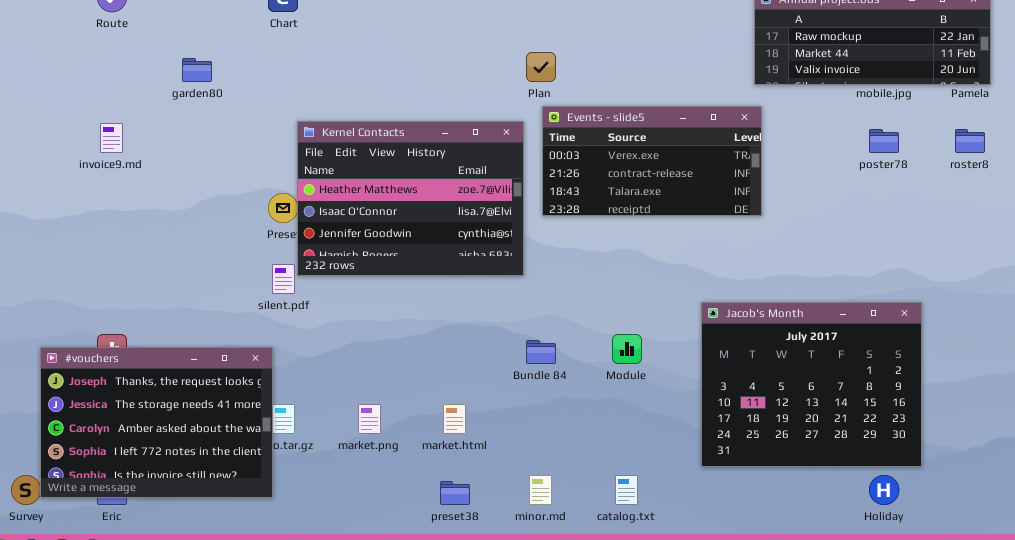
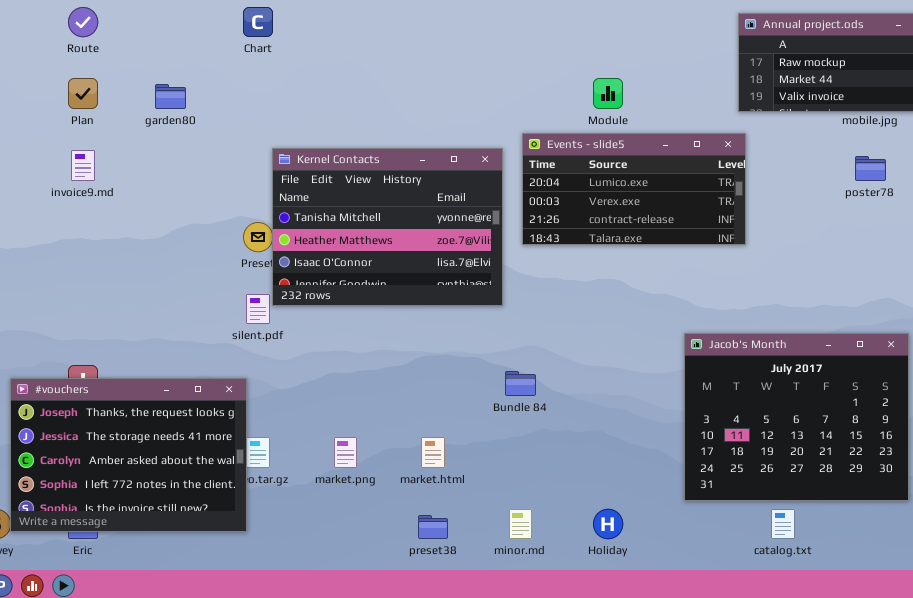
Plan: [526,52,556,82] -> [68,78,98,109], moved
Events - slide5: [542,106,762,216] -> [522,133,746,245], scrolled up 1 row
Kernel Contacts: [297,121,524,276] -> [272,148,503,306], scrolled up 1 row
Module: [612,334,642,364] -> [593,78,623,109], moved
catalog.txt: [615,475,638,505] -> [771,509,795,539], moved
Holiday: [869,475,899,505] -> [593,509,623,539], moved

